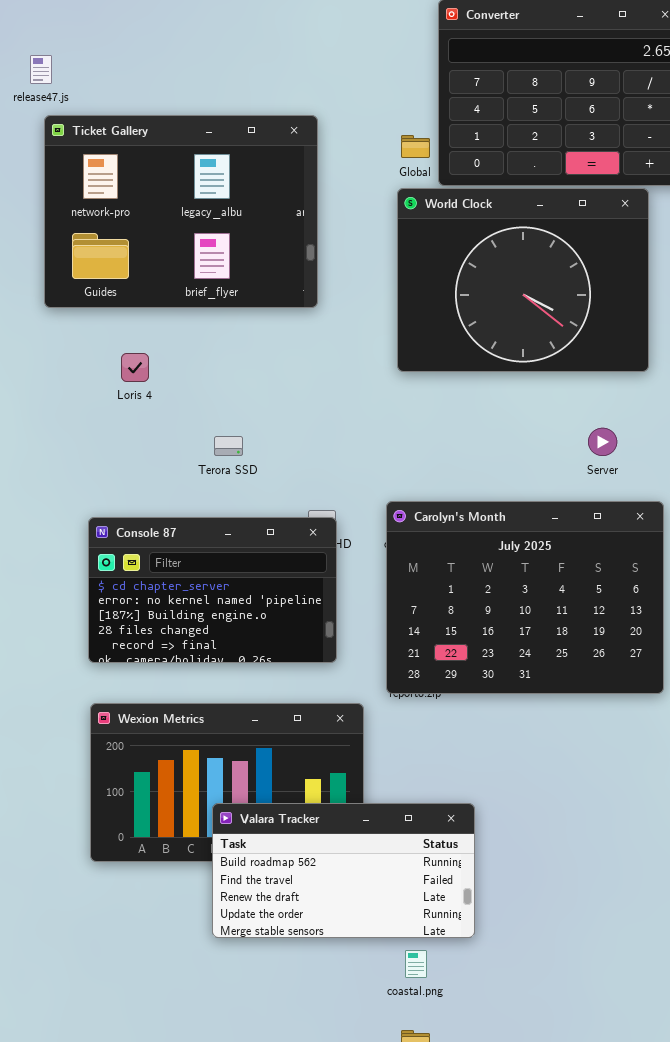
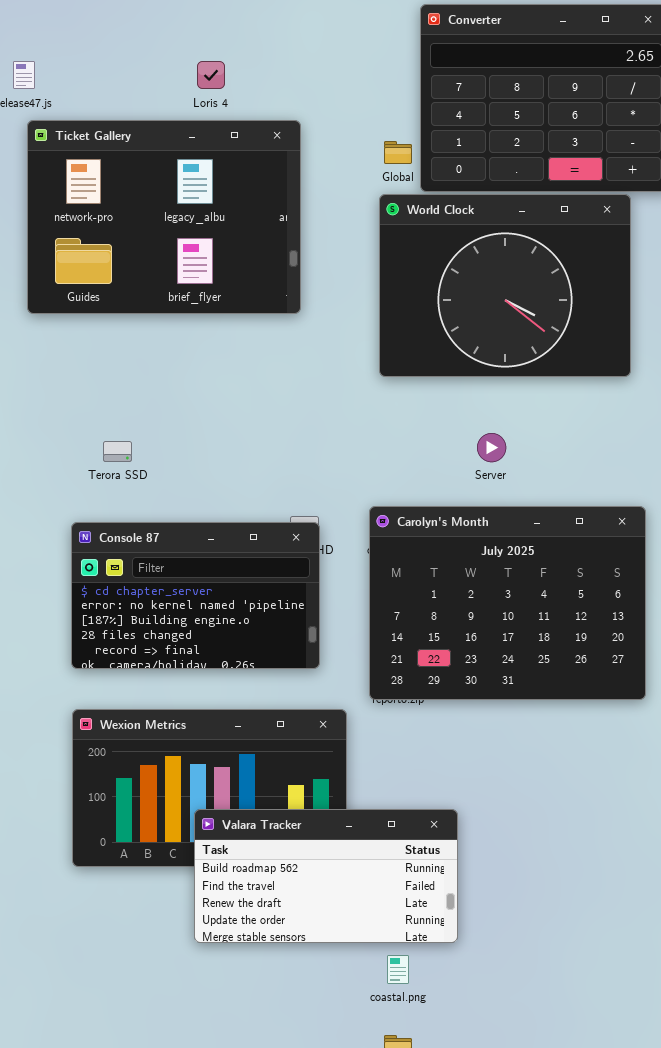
Loris 4: [121,353,149,382] -> [197,61,225,89], moved
Server: [588,428,617,456] -> [477,433,506,462], moved
Terora SSD: [214,436,243,456] -> [103,441,132,462], moved

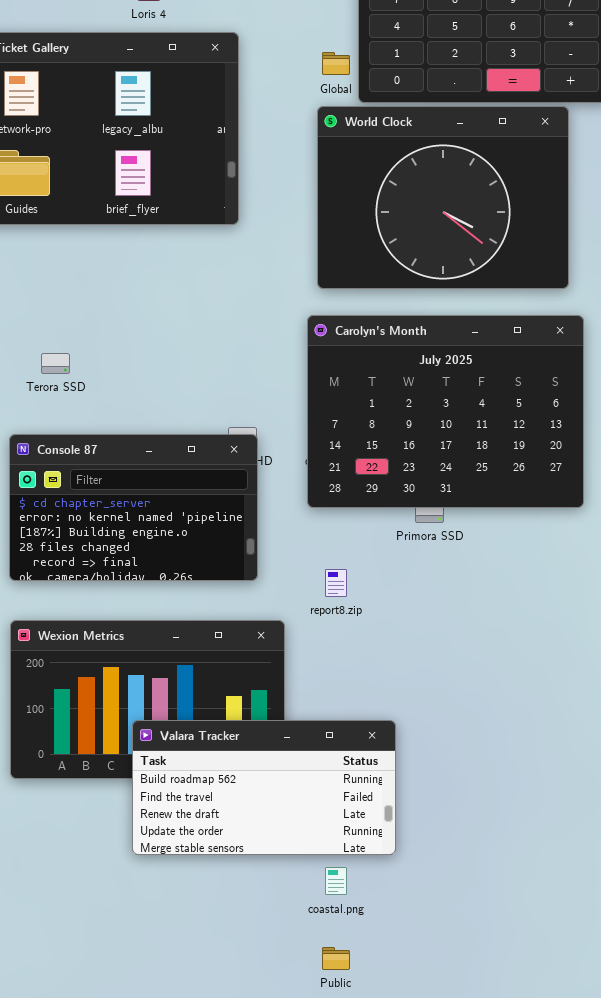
Carolyn's Month: [369,506,646,700] -> [307,315,584,508], moved

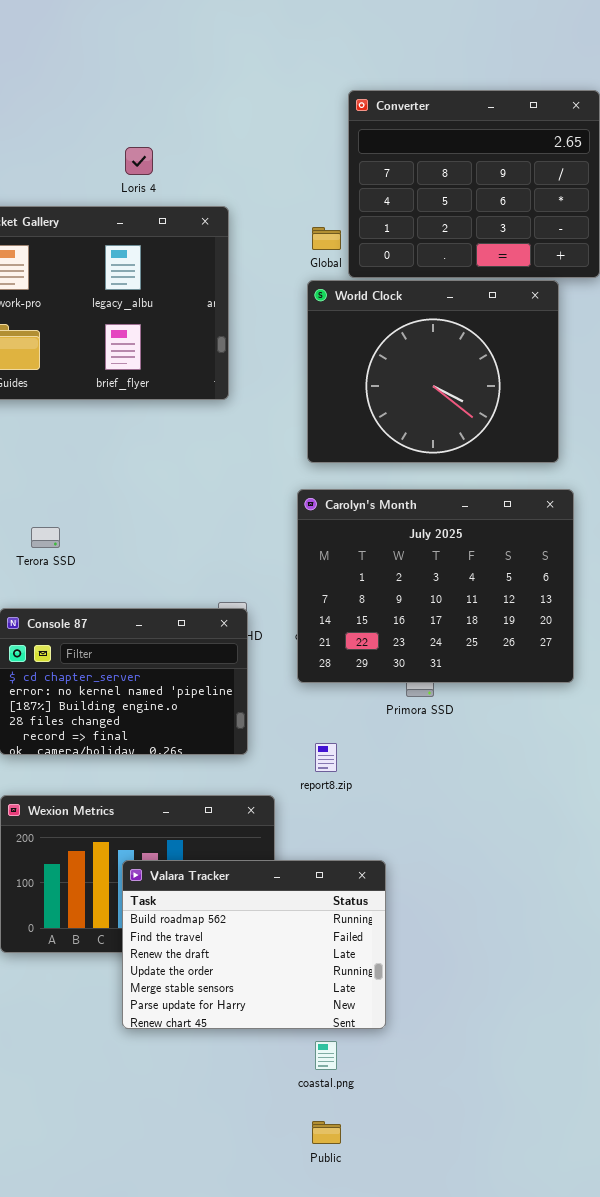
Valara Tracker: [132,720,396,855] -> [122,860,386,1029], resized

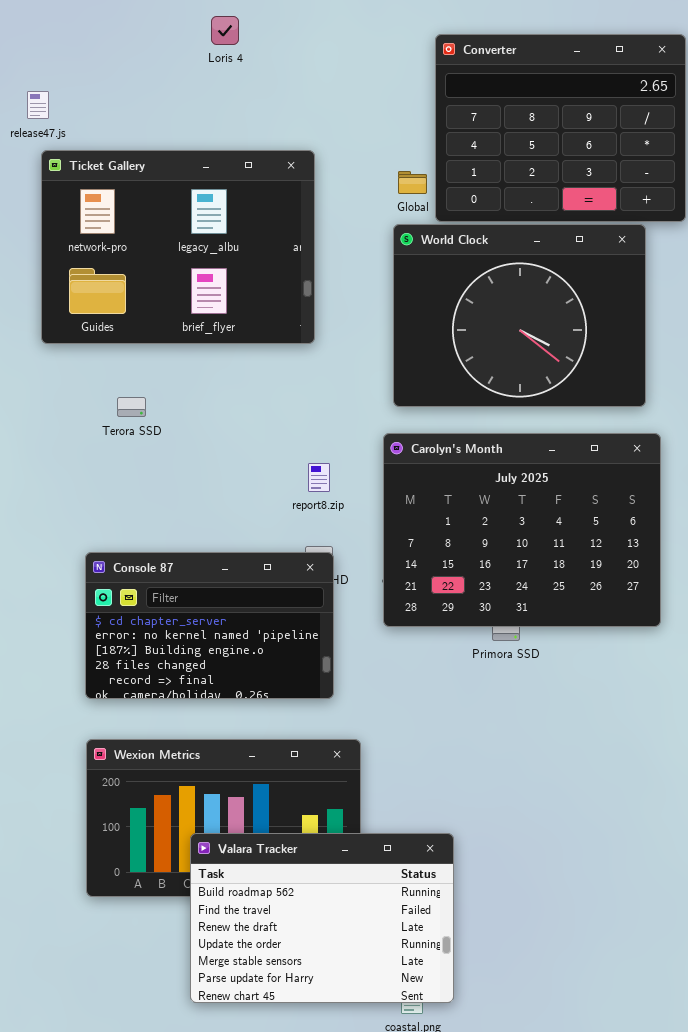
Loris 4: [125,147,153,175] -> [211,16,239,45], moved
Terora SSD: [31,527,60,548] -> [117,397,146,417], moved
report8.zip: [315,743,337,772] -> [308,463,330,492], moved
Valara Tracker: [122,860,386,1029] -> [190,833,454,1003], moved

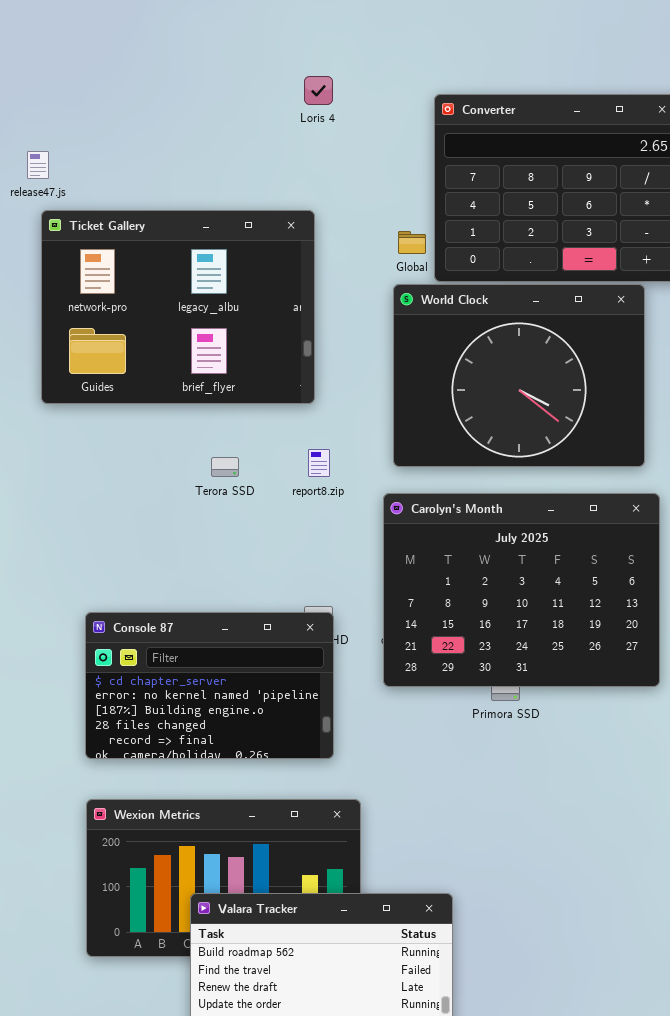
Loris 4: [211,16,239,45] -> [304,76,333,105], moved
Terora SSD: [117,397,146,417] -> [211,457,239,477], moved
report8.zip: [308,463,330,492] -> [308,449,330,477], moved

